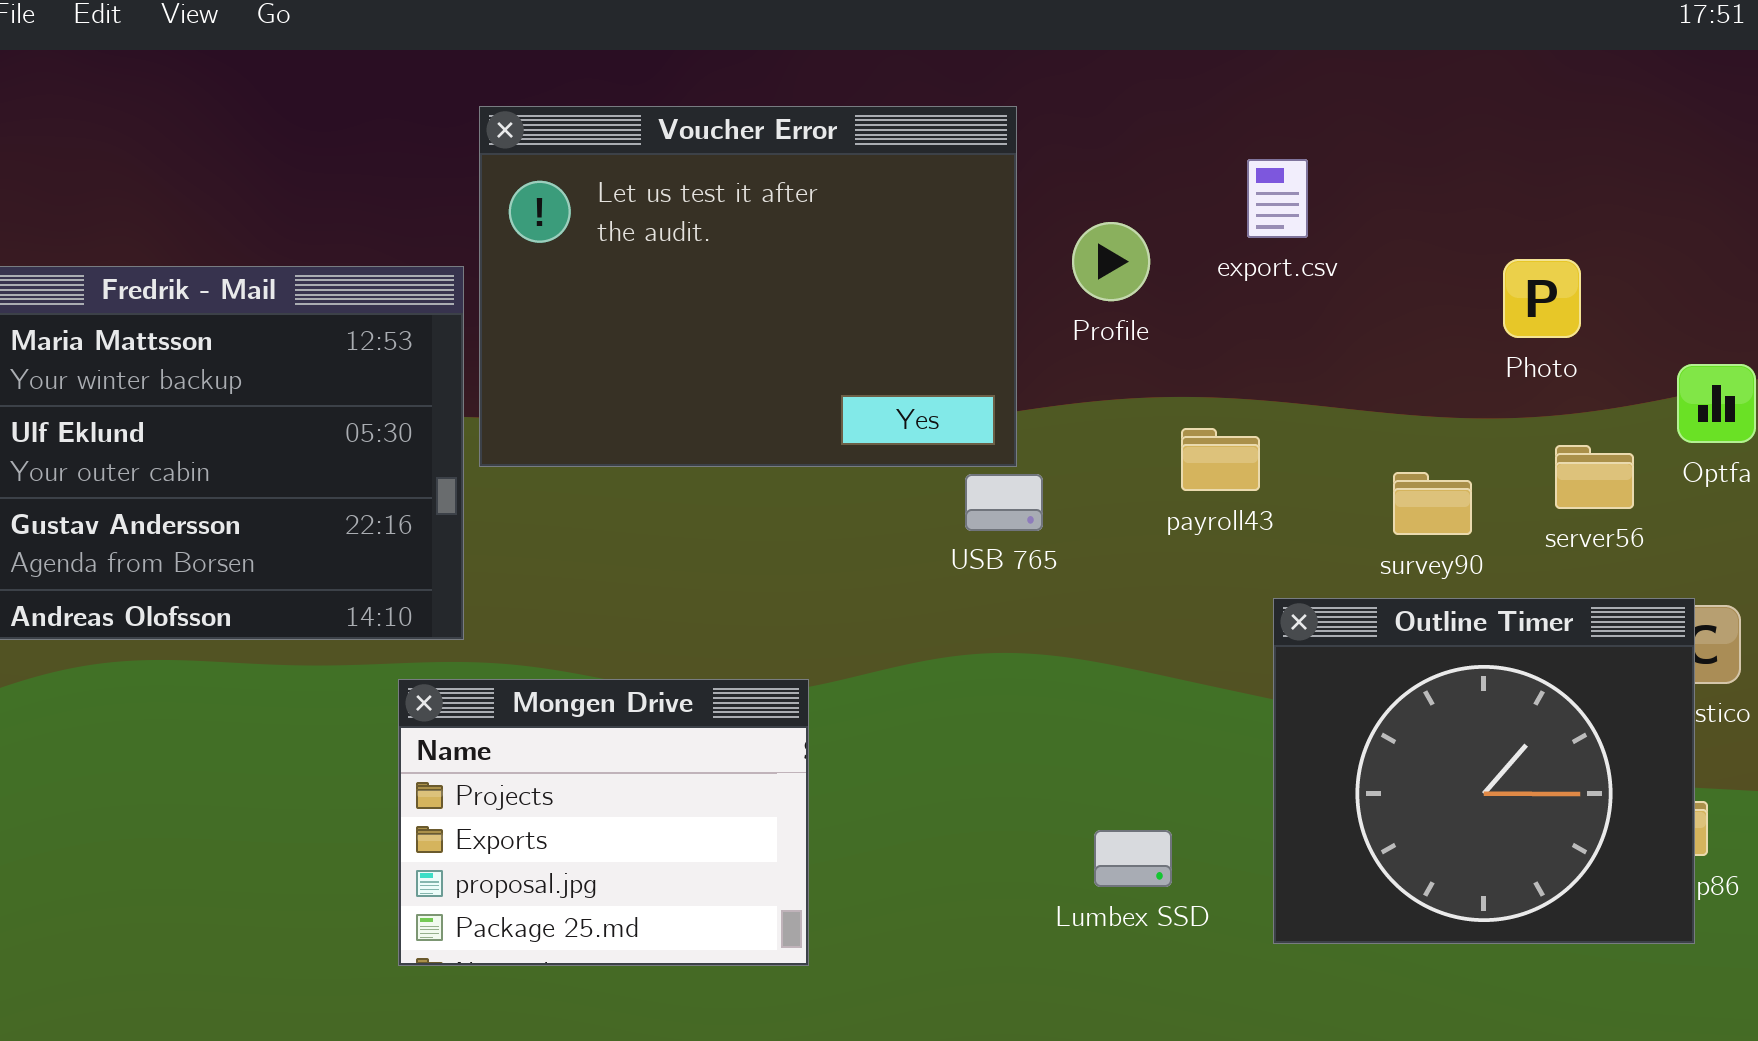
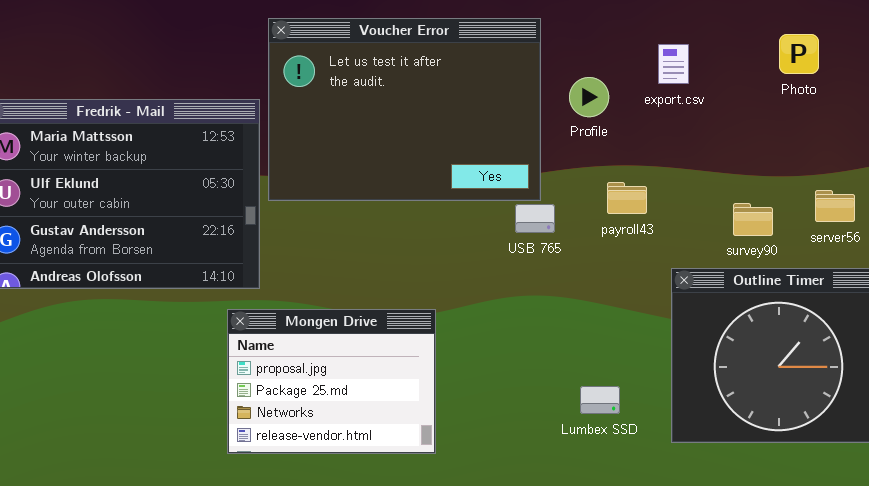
Photo: [1503,259,1581,338] -> [779,34,819,74], moved
payroll43: [1181,428,1260,491] -> [607,182,647,214], moved
Mongen Drive: [398,679,809,966] -> [227,309,436,454], scrolled down 2 rows

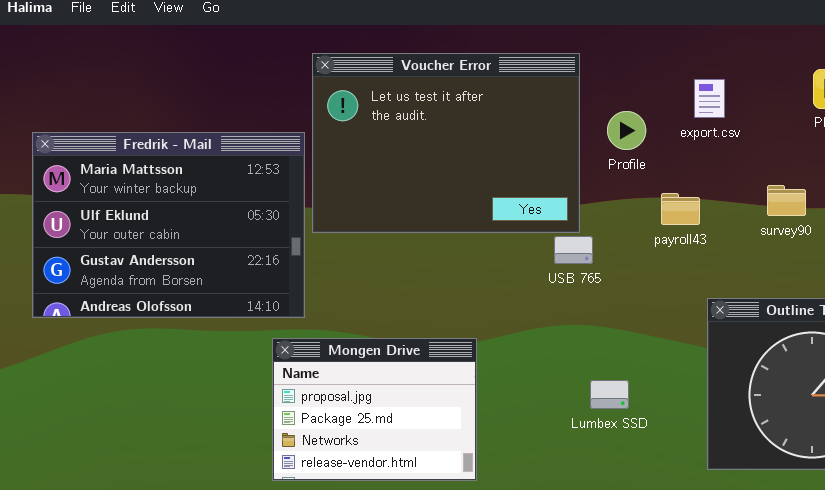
payroll43: [607,182,647,214] -> [661,193,700,225], moved
survey90: [733,203,773,236] -> [767,185,806,216], moved
Lumbex SSD: [580,386,620,414] -> [590,380,629,409], moved

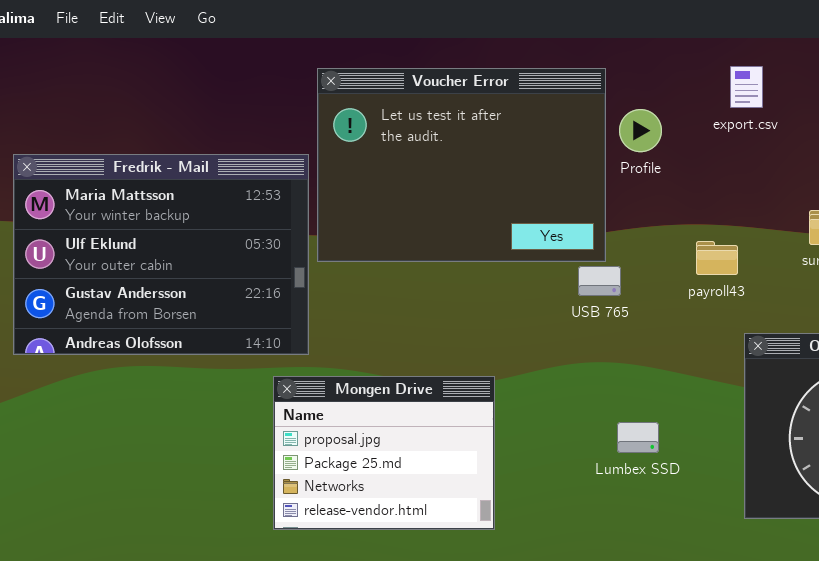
export.csv: [694,79,725,118] -> [730,66,763,108], moved
Profile: [607,111,646,150] -> [619,109,662,152], moved
payroll43: [661,193,700,225] -> [696,241,738,275], moved

